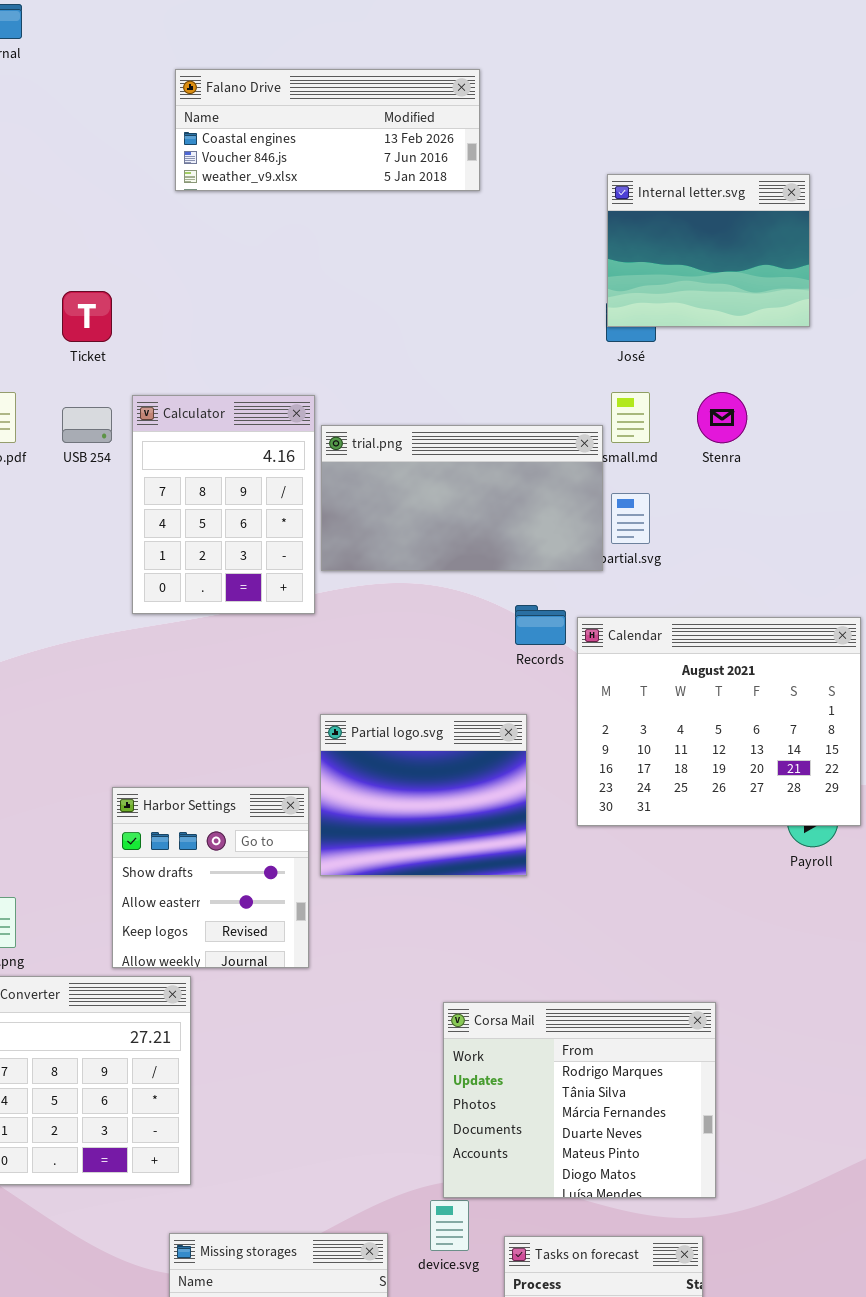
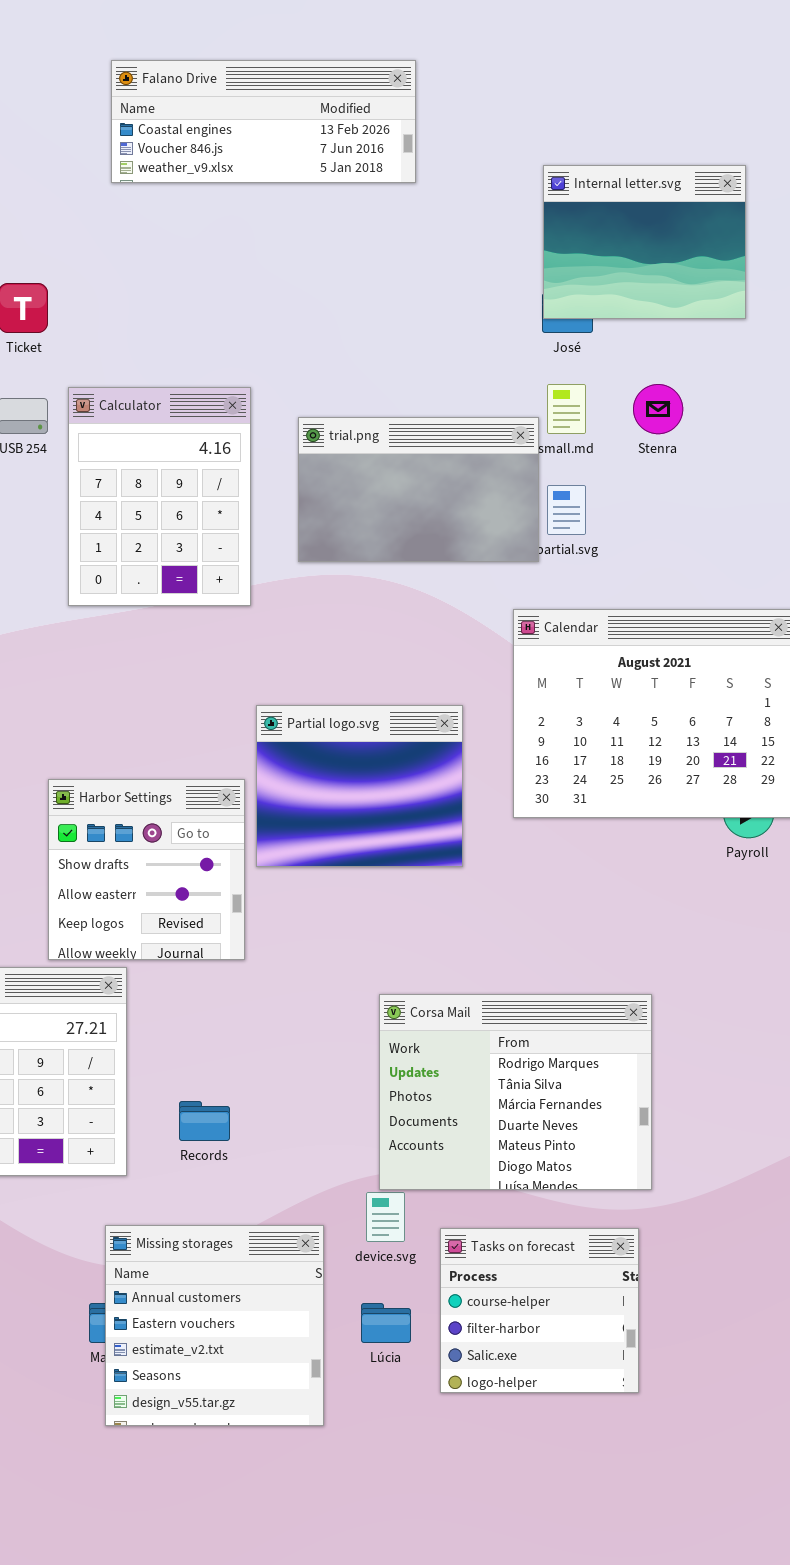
trial.png: [321,425,603,571] -> [298,417,539,562], resized
Records: [515,605,566,645] -> [179,1101,230,1141], moved

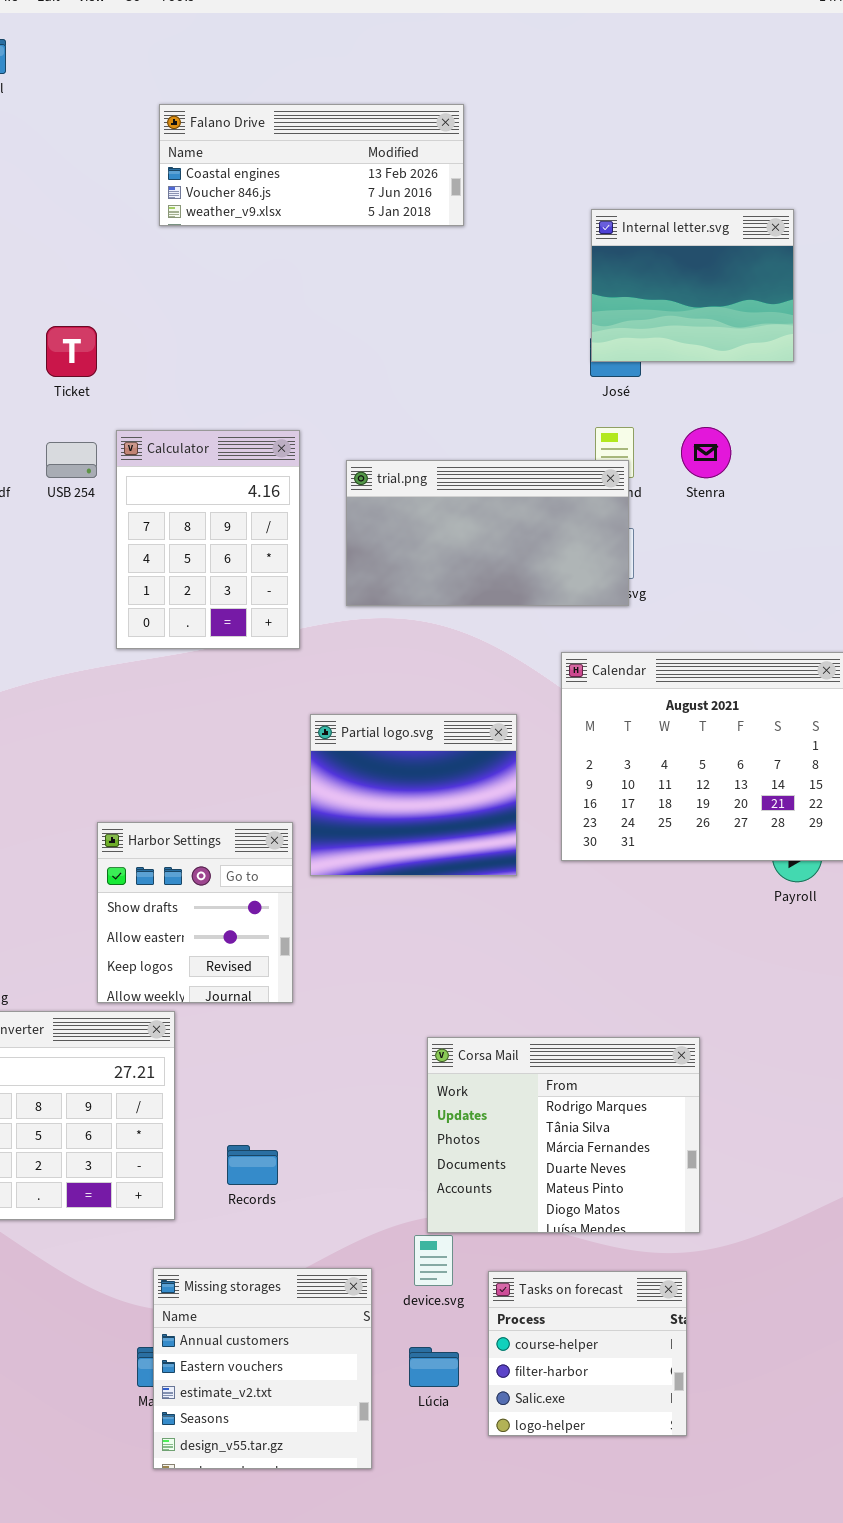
trial.png: [298,417,539,562] -> [346,460,629,606], resized
Partial logo.svg: [256,705,463,867] -> [310,714,517,876], moved

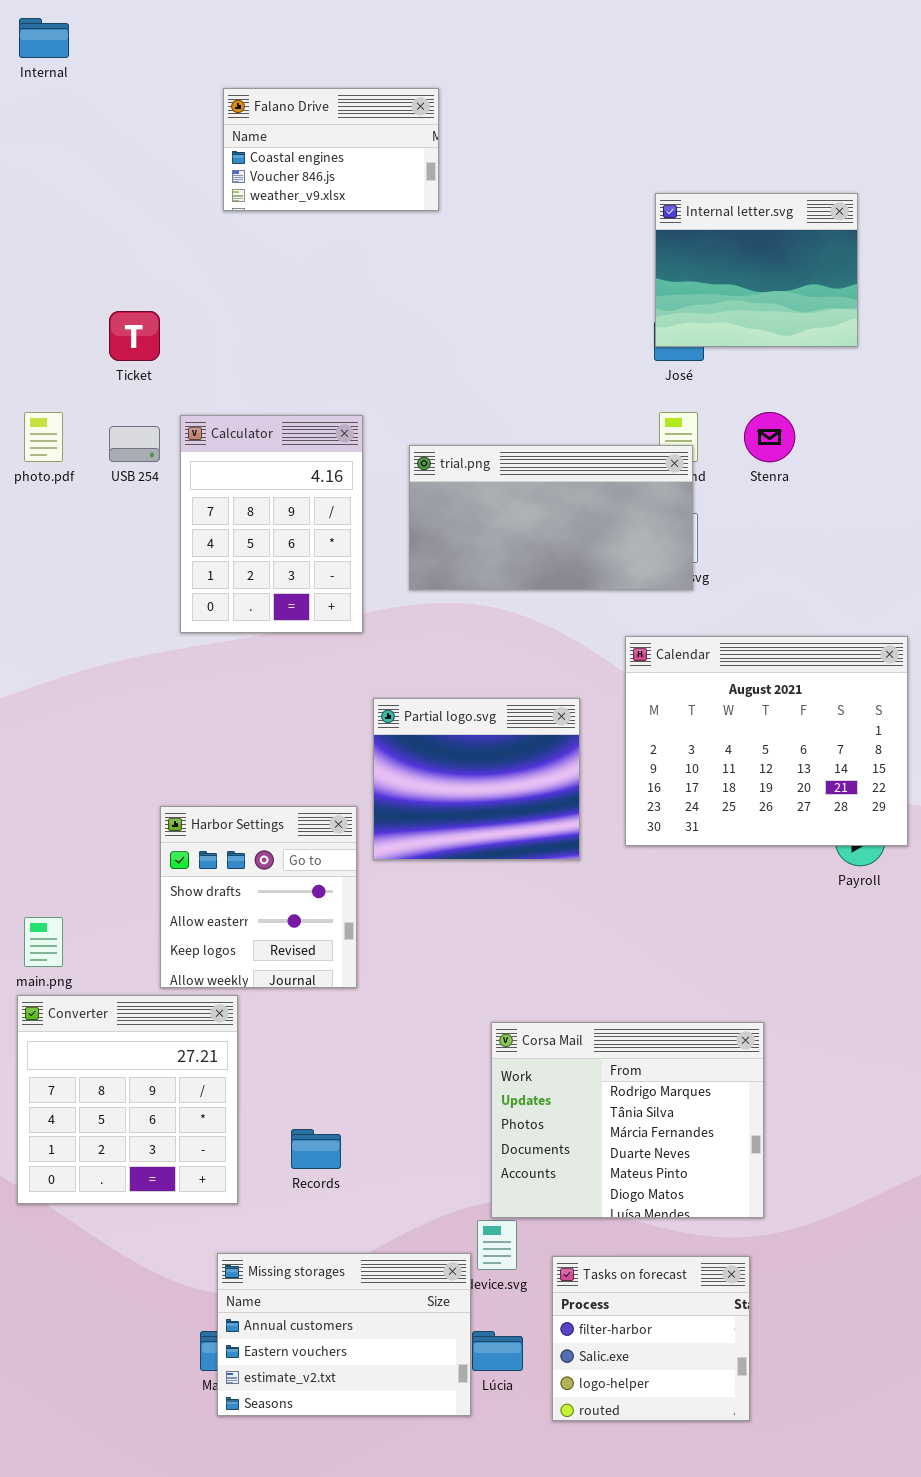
Falano Drive: [159,104,464,226] -> [223,88,439,211], resized
Missing storages: [153,1268,372,1469] -> [217,1253,471,1416], resized
Tasks on forecast: [488,1271,687,1436] -> [552,1256,750,1421], scrolled down 1 row

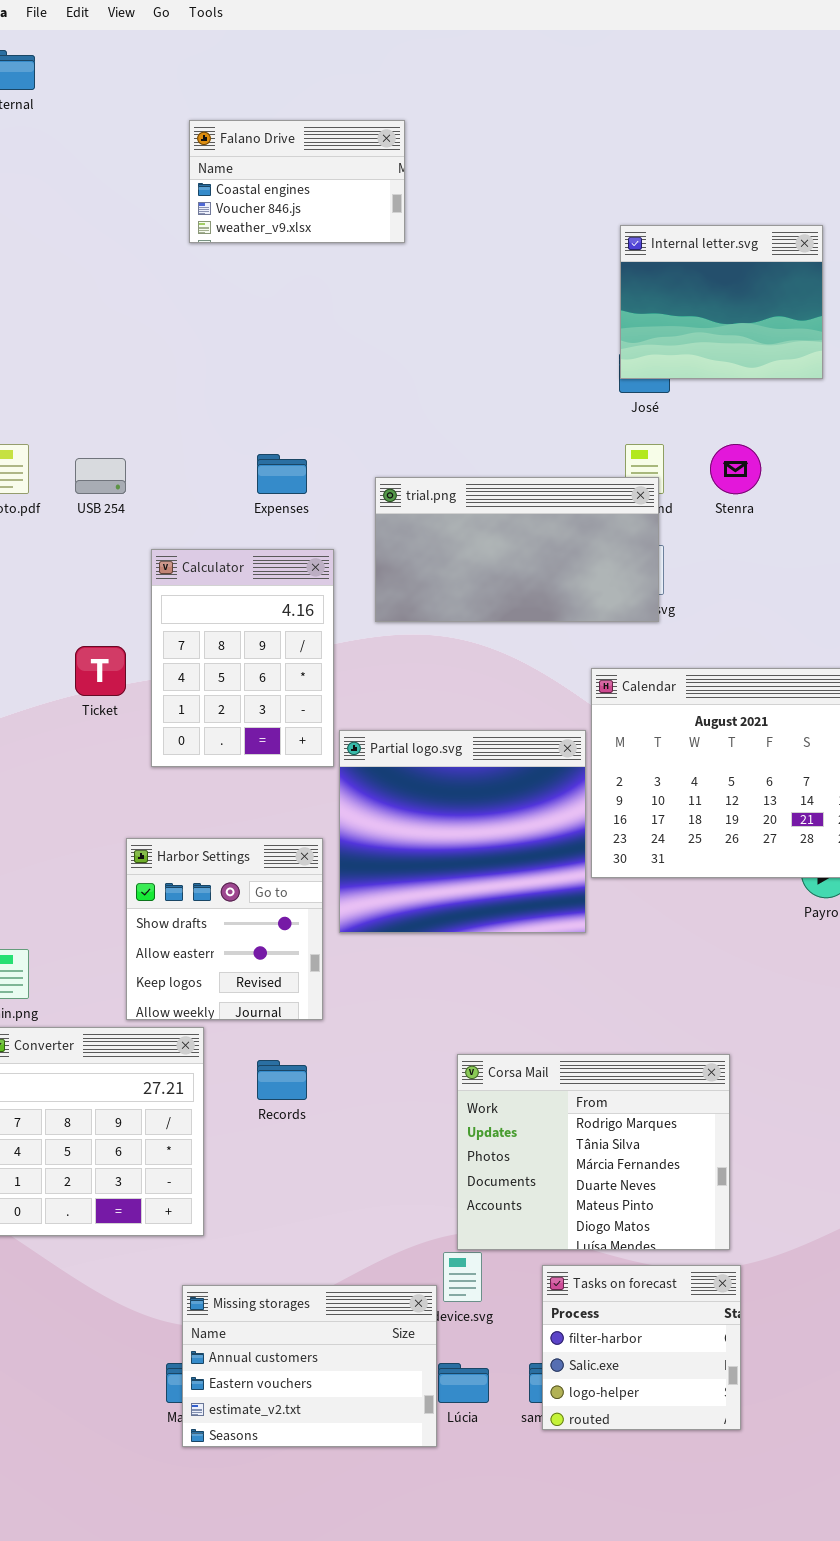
Ticket: [109,311,160,361] -> [75,646,126,696], moved
Calculator: [180,415,363,633] -> [151,549,334,767], moved
Partial logo.svg: [373,698,580,860] -> [339,730,586,933], resized
Records: [291,1129,341,1169] -> [257,1060,307,1100], moved
Tasks on forecast: [552,1256,750,1421] -> [542,1265,741,1430], moved

